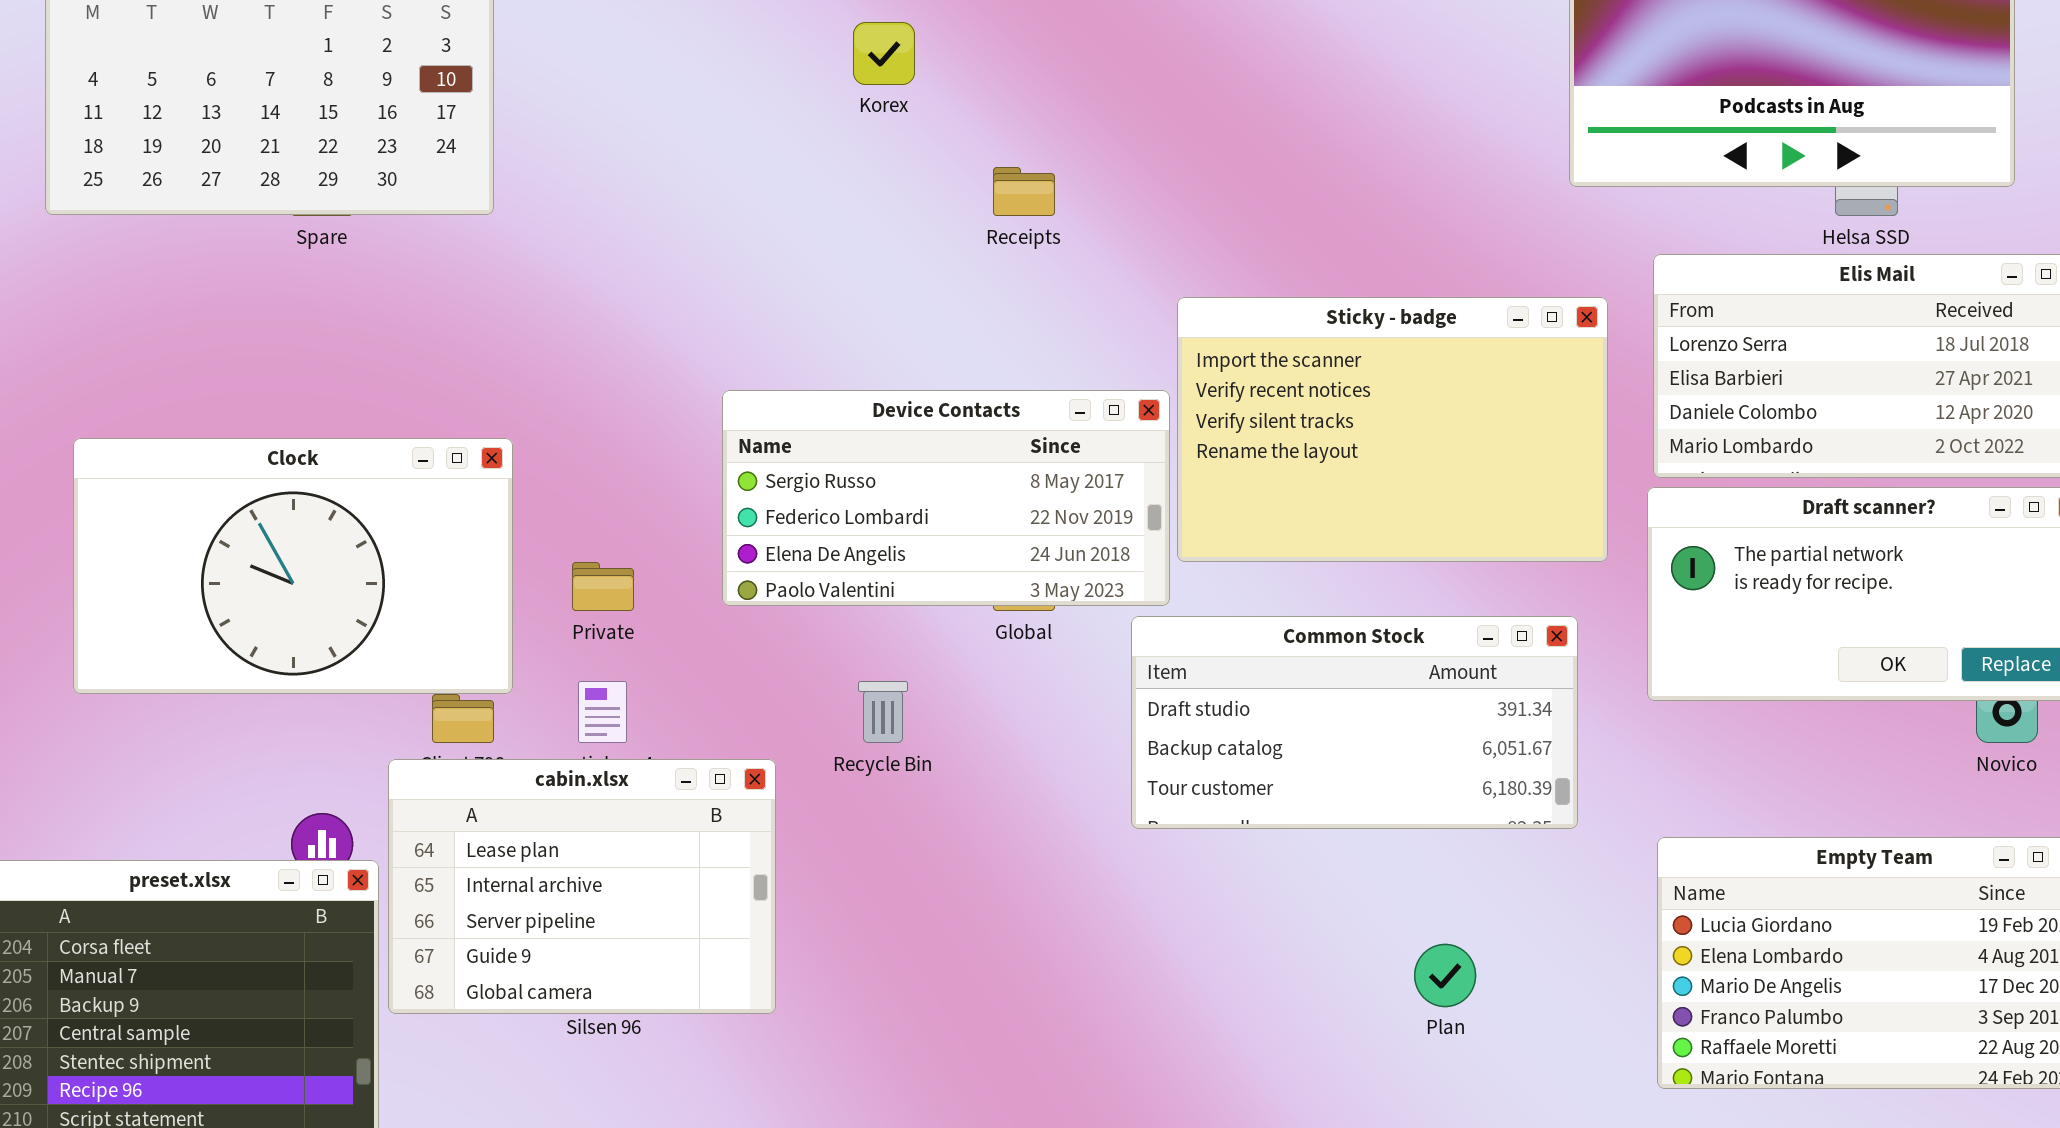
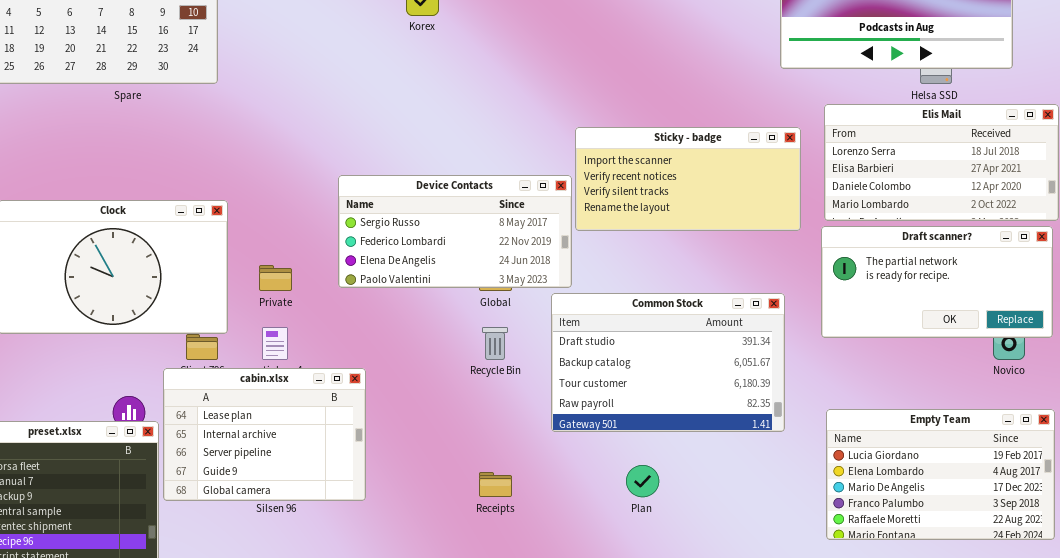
Receipts: [993,167,1055,216] -> [479,472,512,497], moved
Sticky - badge: [1177,297,1608,562] -> [575,127,801,231], resized
Common Stock: [1131,616,1578,829] -> [551,293,785,432], resized
Recycle Bin: [858,681,908,743] -> [482,327,508,360], moved
Plan: [1414,944,1476,1007] -> [626,465,659,497], moved

